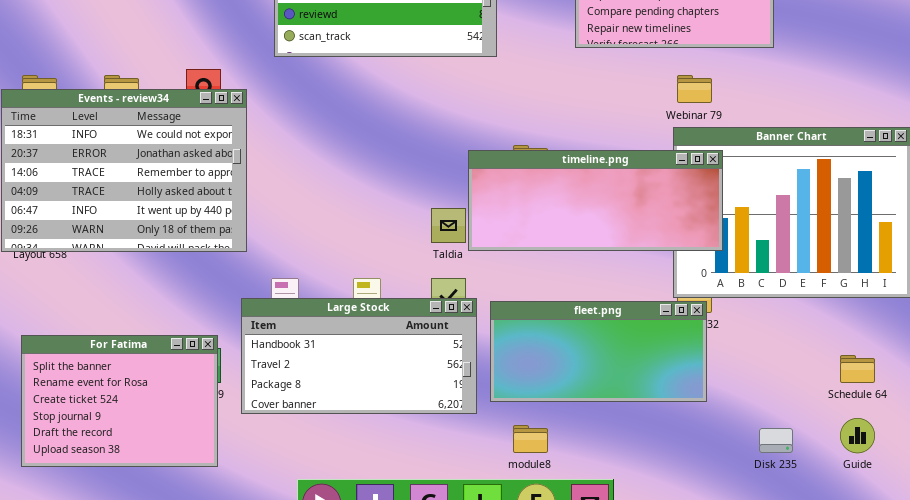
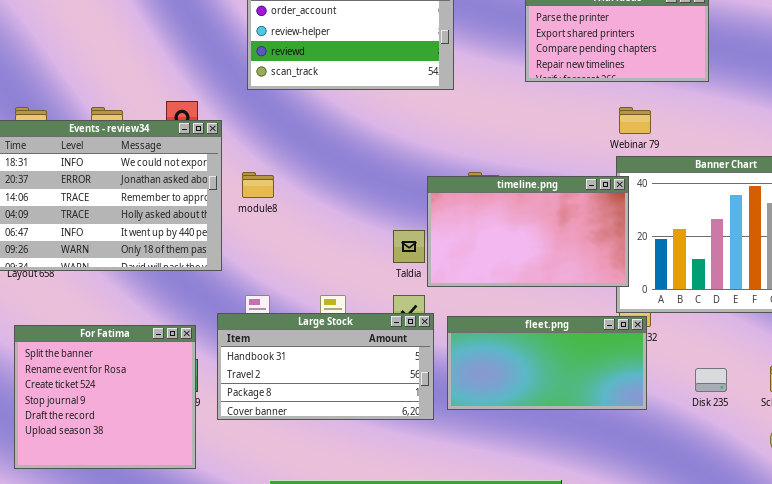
timeline.png: [468,150,723,251] -> [427,176,629,287], resized
For Fatima: [21,335,218,467] -> [14,325,196,469], resized
module8: [513,425,548,453] -> [242,172,274,198], moved
Disk 235: [759,428,793,453] -> [695,368,727,392], moved

